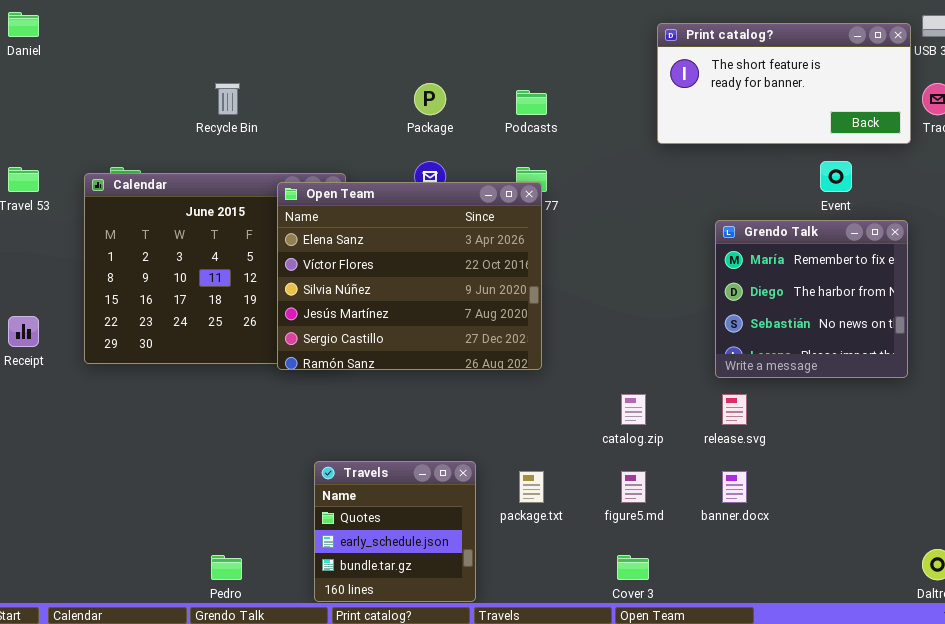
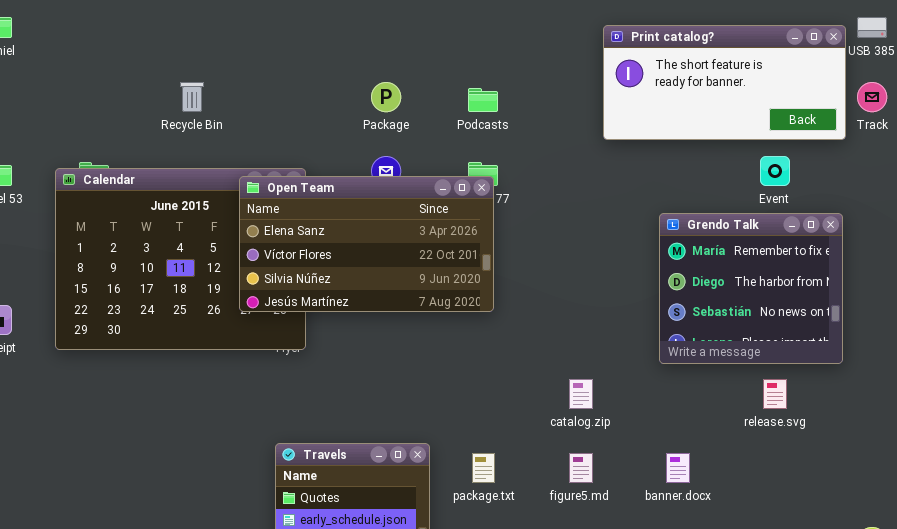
Open Team: [277,182,542,370] -> [239,176,494,312], resized
release.svg: [722,394,747,425] -> [763,379,787,409], moved

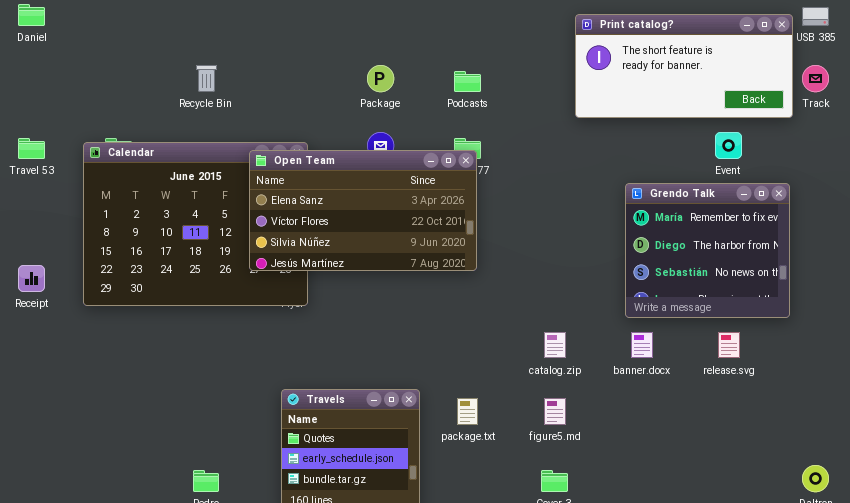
banner.docx: [666,453,690,483] -> [631,332,653,358], moved

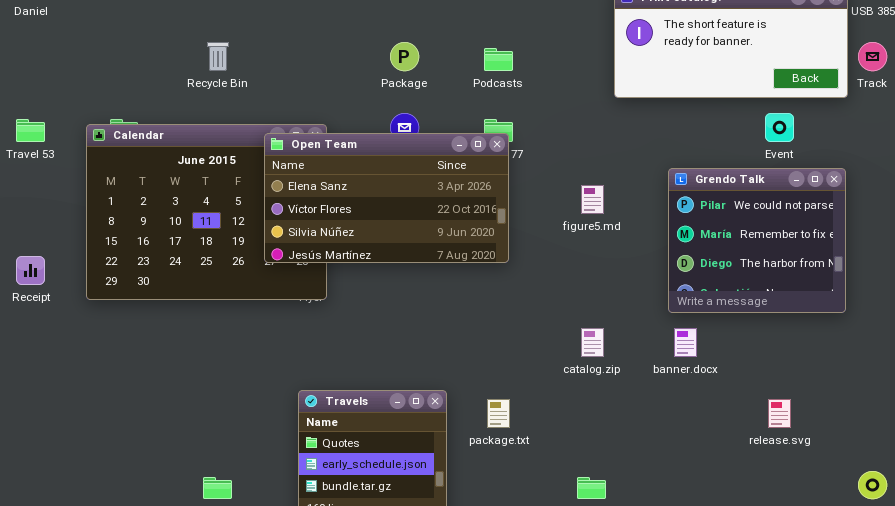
Grendo Talk: [625,183,790,318] -> [668,168,846,313], scrolled up 1 row
release.svg: [718,332,740,358] -> [768,399,791,428], moved
figure5.md: [544,398,566,425] -> [581,185,604,214], moved

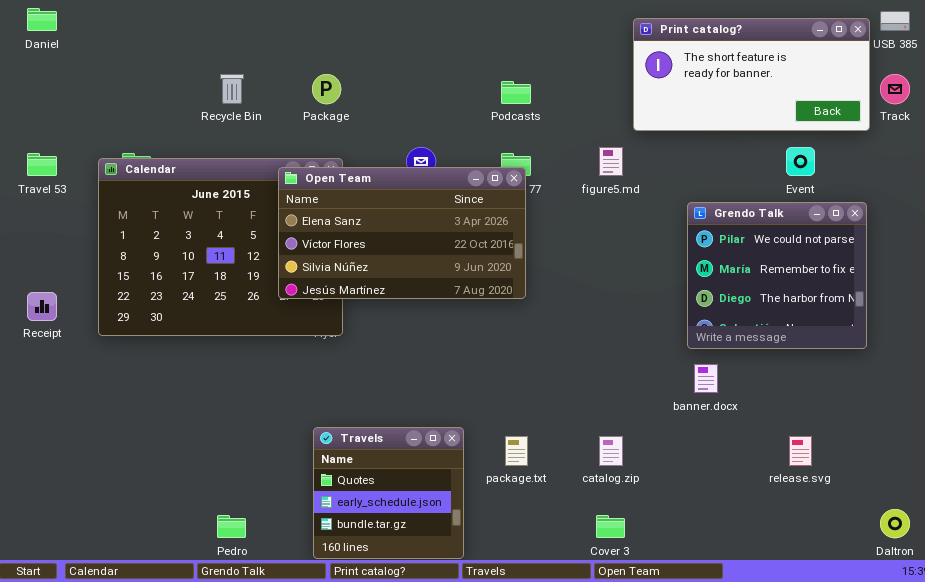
Package: [390,42,419,71] -> [312,74,341,104], moved
figure5.md: [581,185,604,214] -> [599,147,623,176], moved
catalog.zip: [581,328,604,357] -> [599,436,623,466], moved

